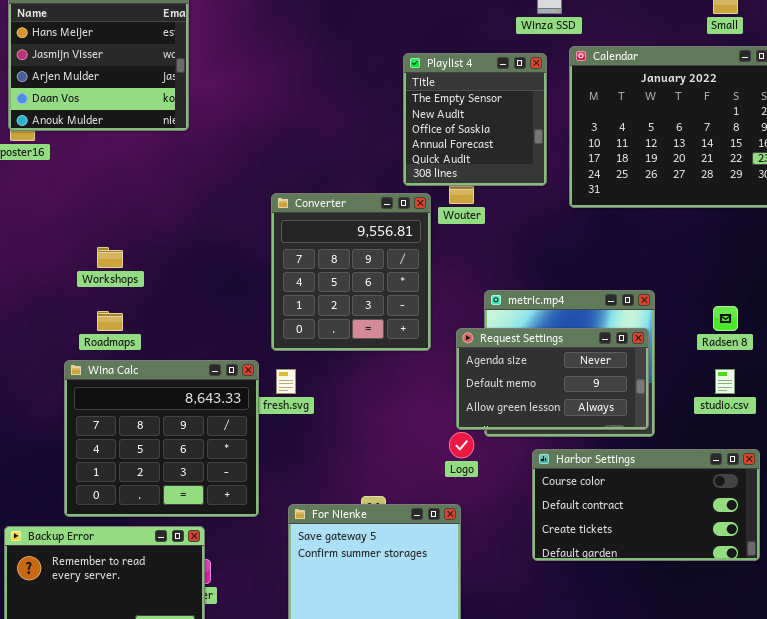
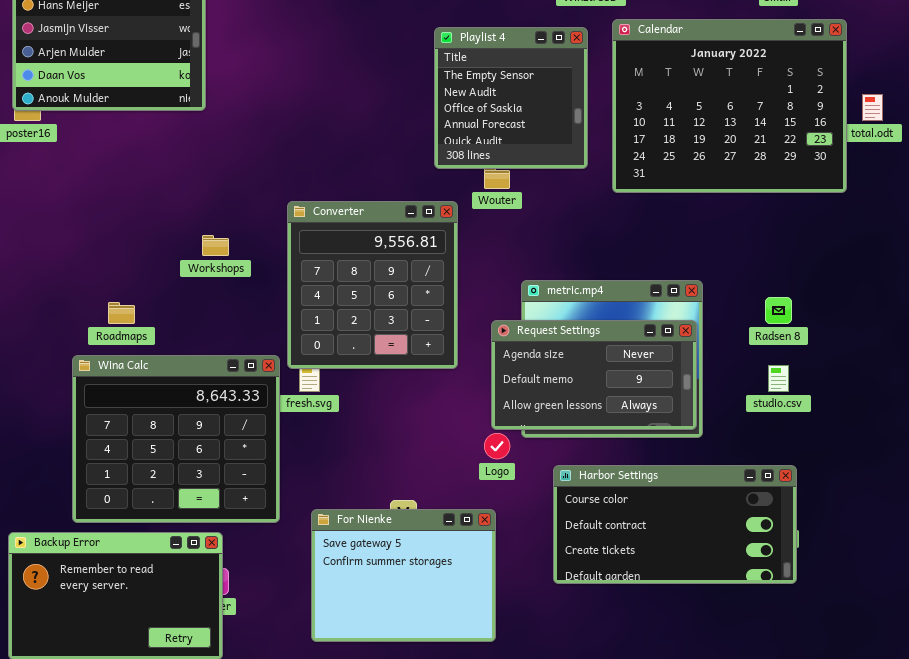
Converter: [271,193,431,351] -> [287,201,458,369], moved
Workshops: [97,247,123,268] -> [202,235,229,256], moved
Harbor Settings: [532,449,760,561] -> [553,465,797,584], moved

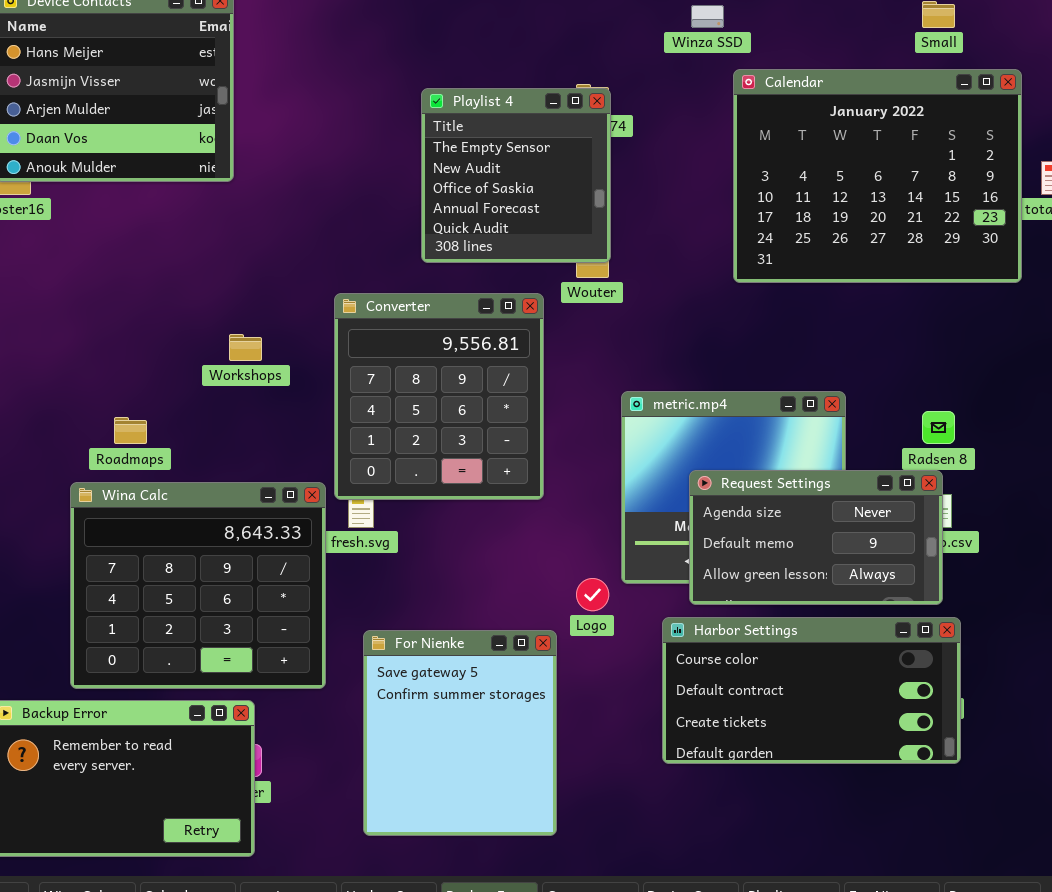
Playlist 4: [434,27,588,169] -> [421,88,611,263], moved
Request Settings: [491,320,697,430] -> [689,470,943,605], moved
For Nienke: [311,509,496,642] -> [363,630,557,836], resized

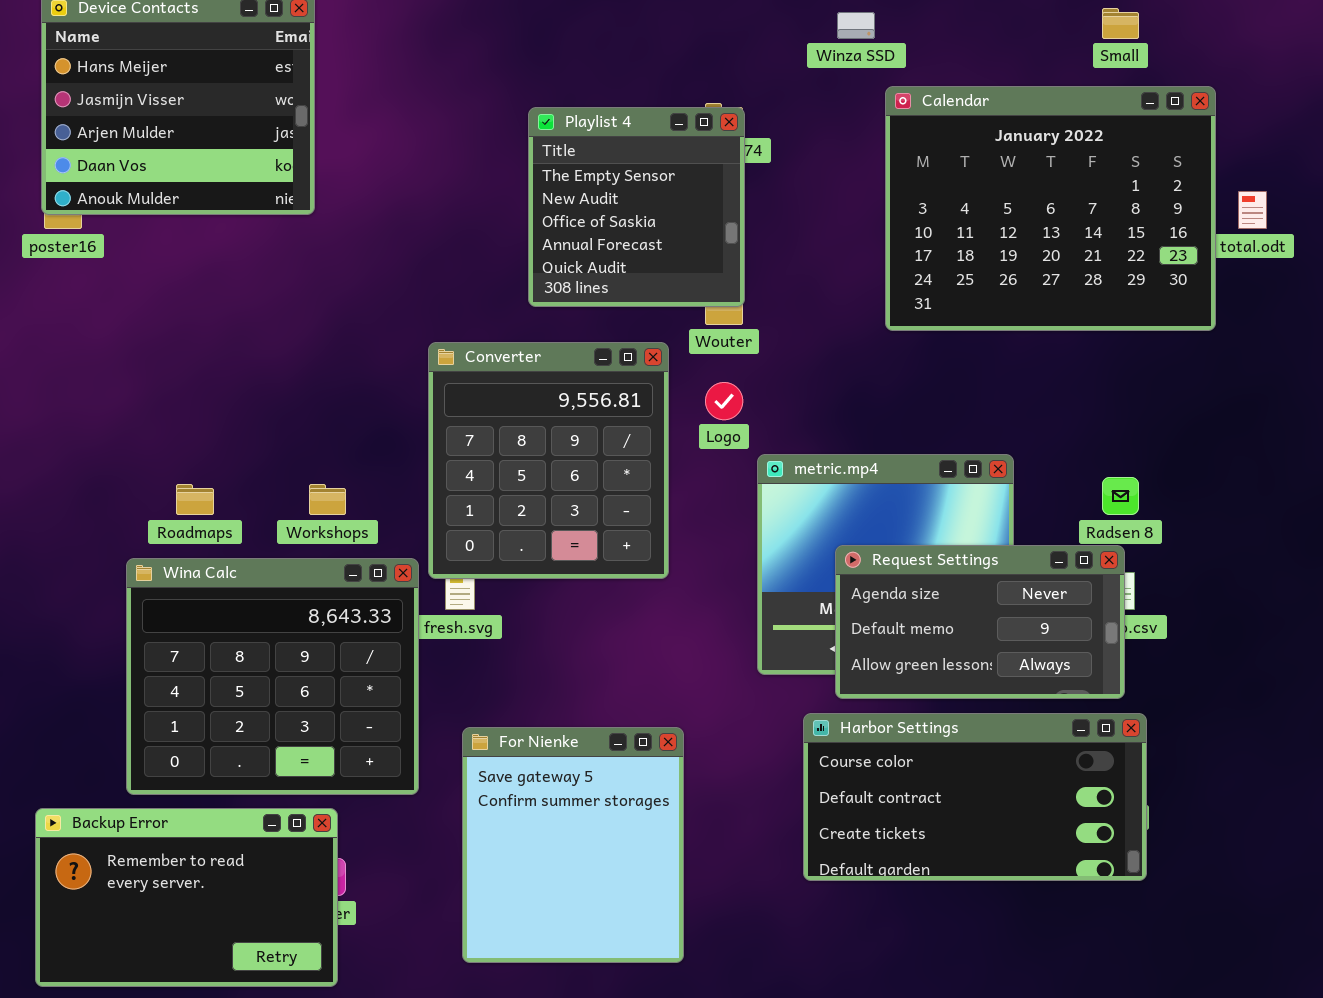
Workshops: [229,334,262,361] -> [309,484,346,515], moved
Logo: [576,578,609,611] -> [705,382,743,420], moved

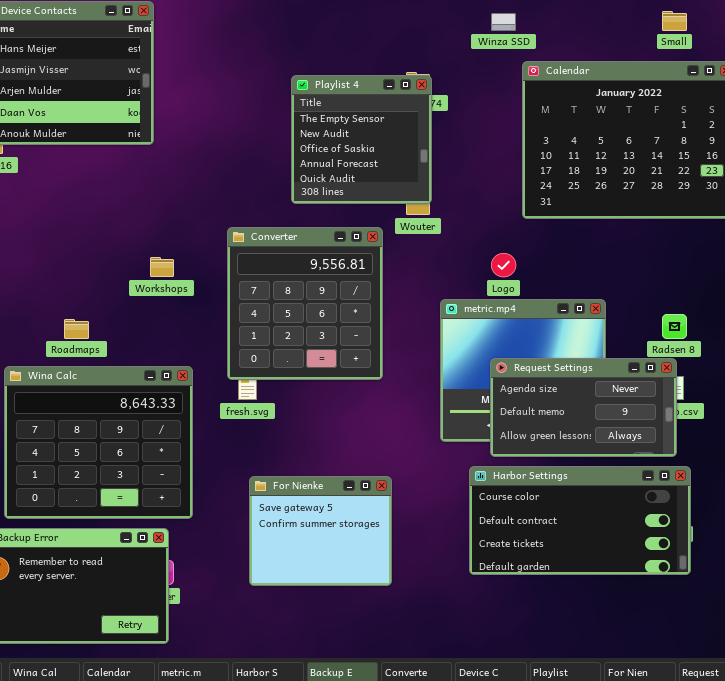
Logo: [705,382,743,420] -> [491,253,516,277], moved
Workshops: [309,484,346,515] -> [150,257,174,277], moved
Wina Calc: [126,558,419,795] -> [4,366,193,519], moved
For Nienke: [462,727,684,963] -> [249,476,392,586], resized

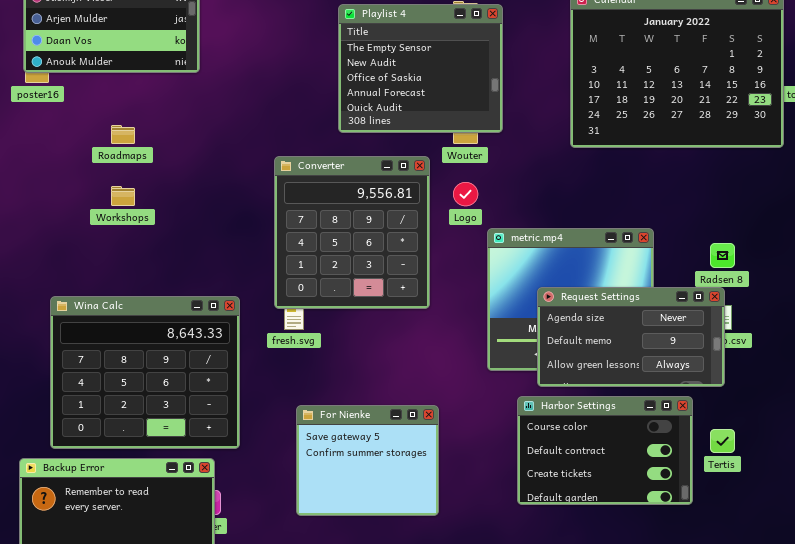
Playlist 4: [291,75,432,204] -> [338,4,503,133], resized
Logo: [491,253,516,277] -> [453,182,478,206], moved
Workshops: [150,257,174,277] -> [111,186,135,206], moved
Roadmaps: [64,319,89,339] -> [111,125,135,144], moved
Harbor Settings: [469,466,691,575] -> [517,396,693,505], resized

